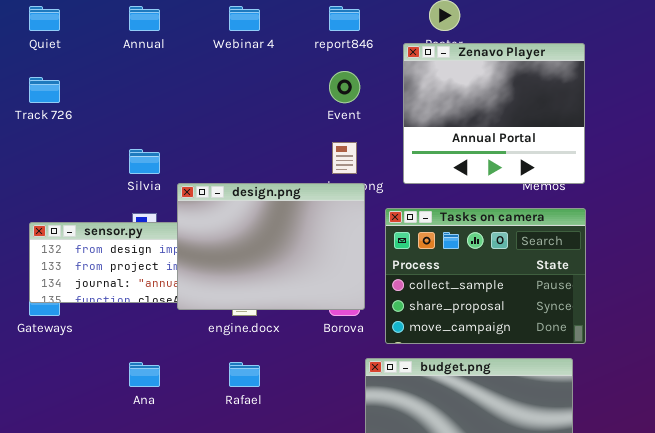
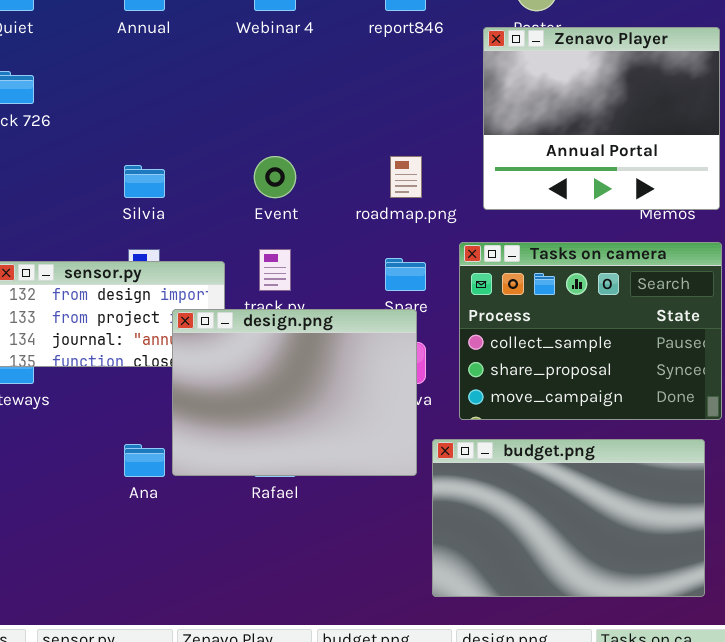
Event: [329,71,360,103] -> [254,156,296,198], moved
design.png: [177,183,365,310] -> [172,309,417,476], moved

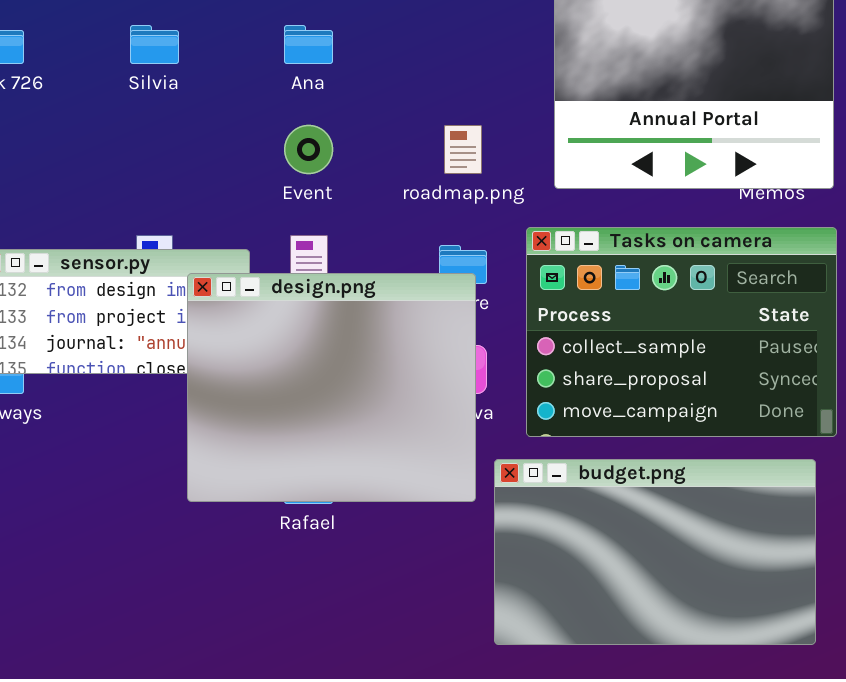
Silvia: [124,165,165,198] -> [130,25,179,64], moved
design.png: [172,309,417,476] -> [187,273,476,502], resized
Ana: [124,444,165,477] -> [284,25,333,64], moved

